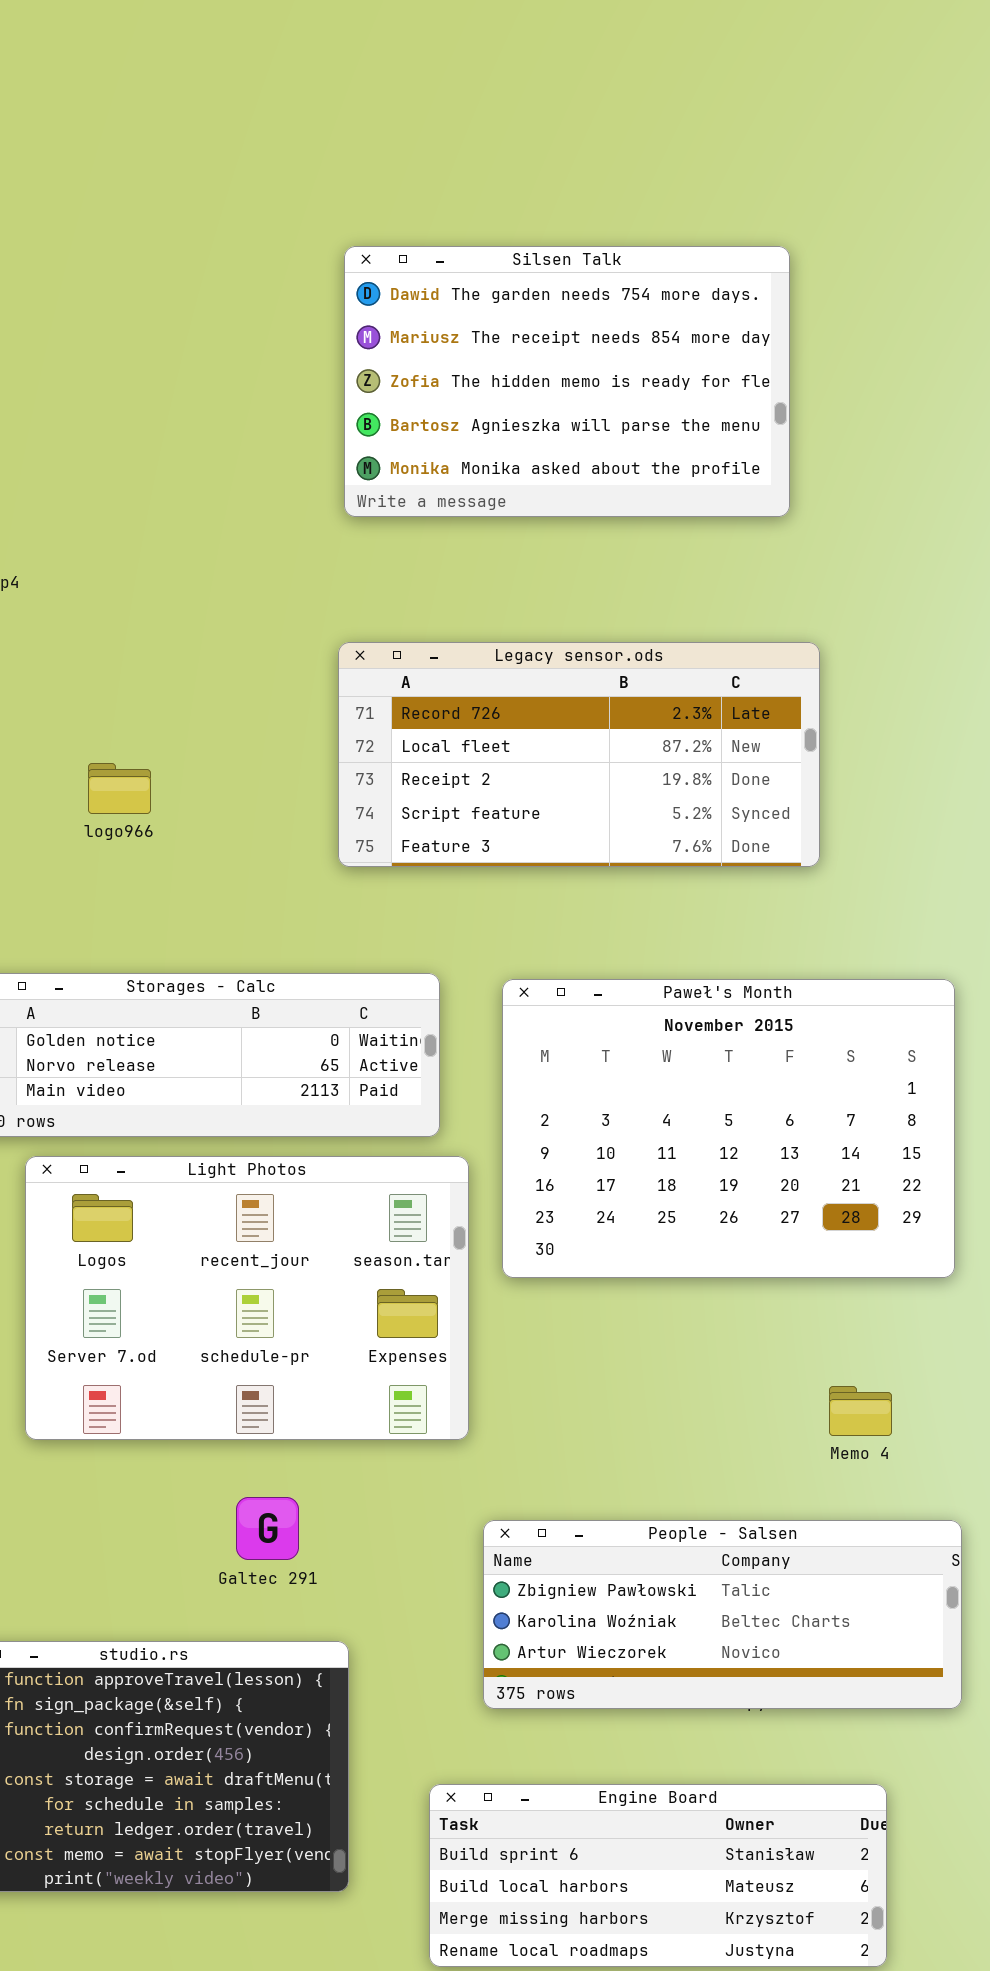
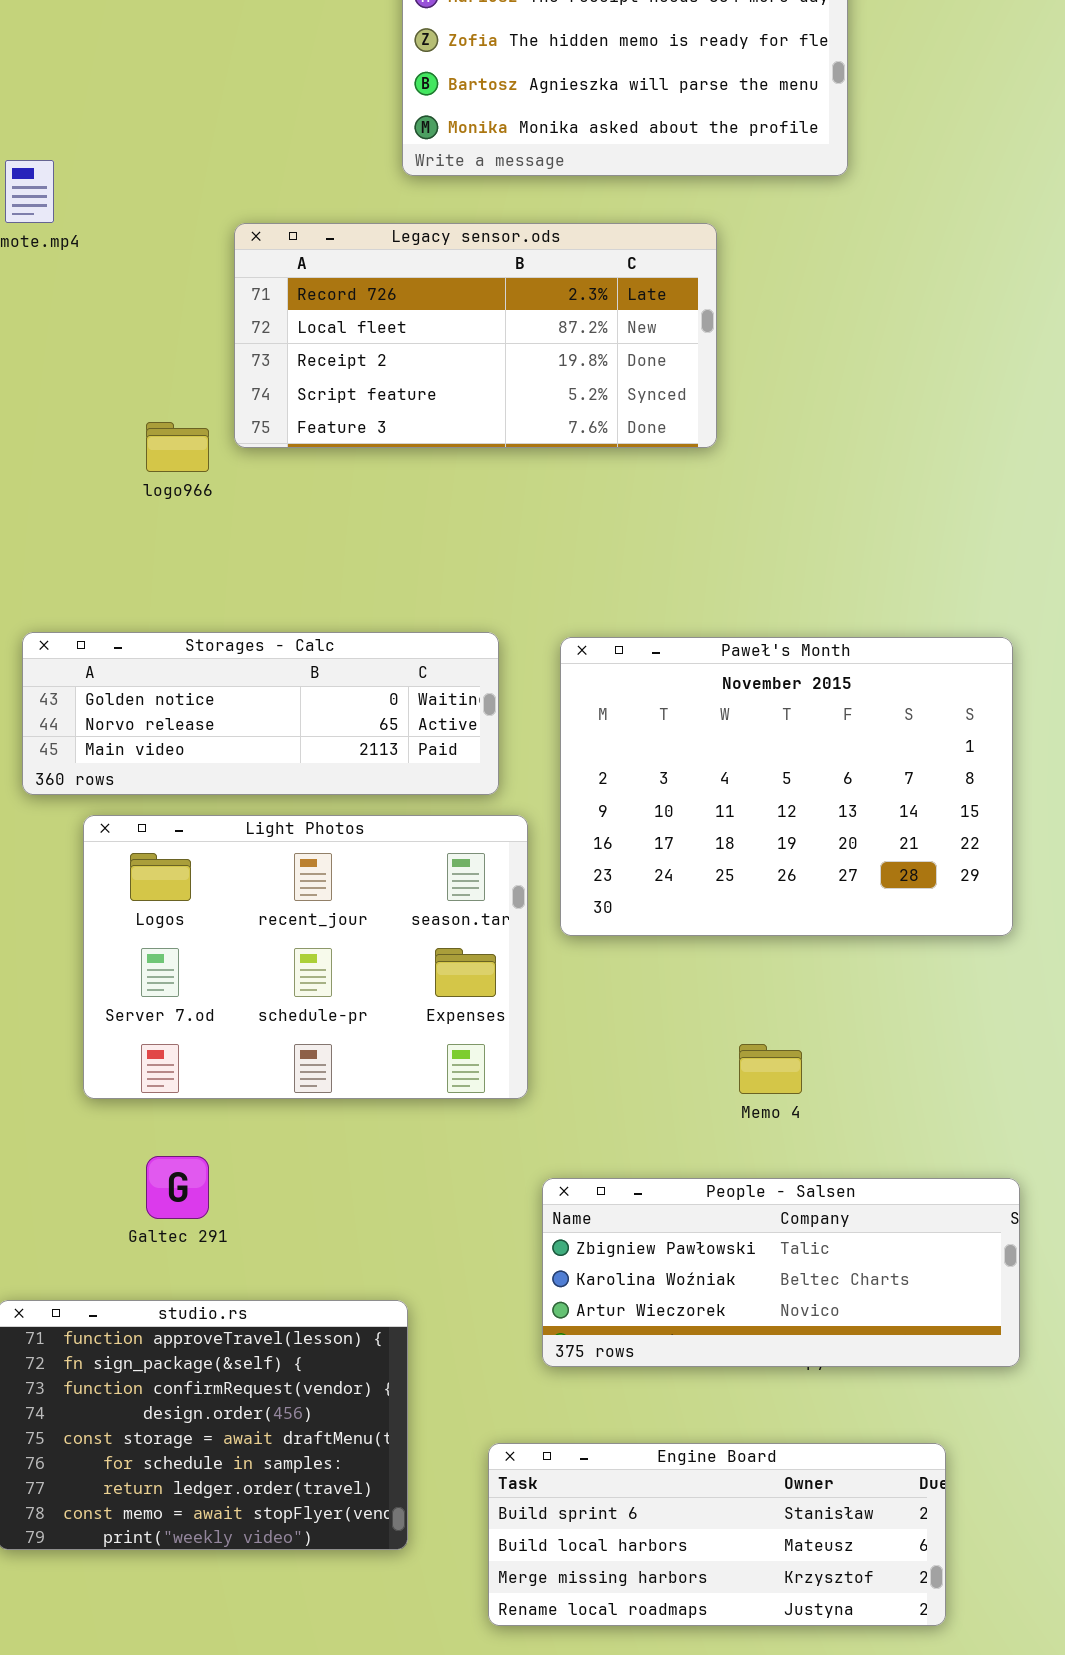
Legacy sensor.ods: [338,642,820,867] -> [234,223,717,448], moved
Memo 4: [829,1386,892,1436] -> [739,1044,802,1094], moved
Galtec 291: [236,1497,299,1560] -> [146,1156,209,1219], moved

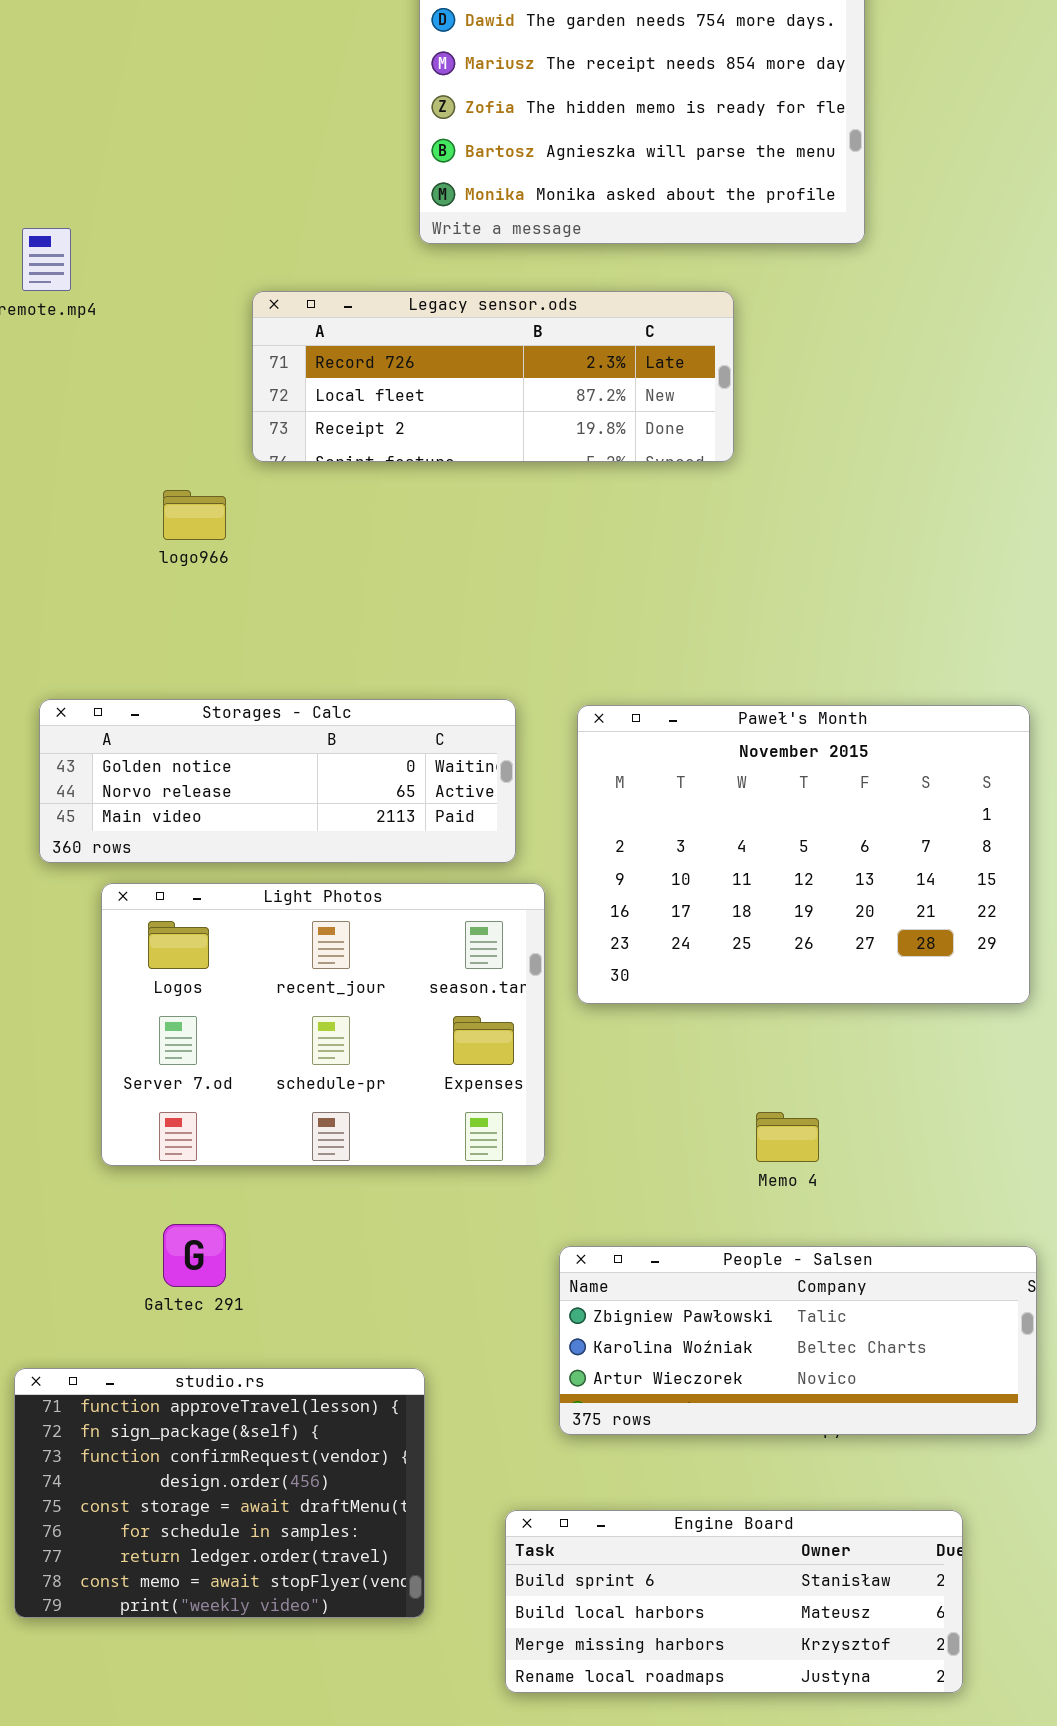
Legacy sensor.ods: [234,223,717,448] -> [252,291,734,462], resized

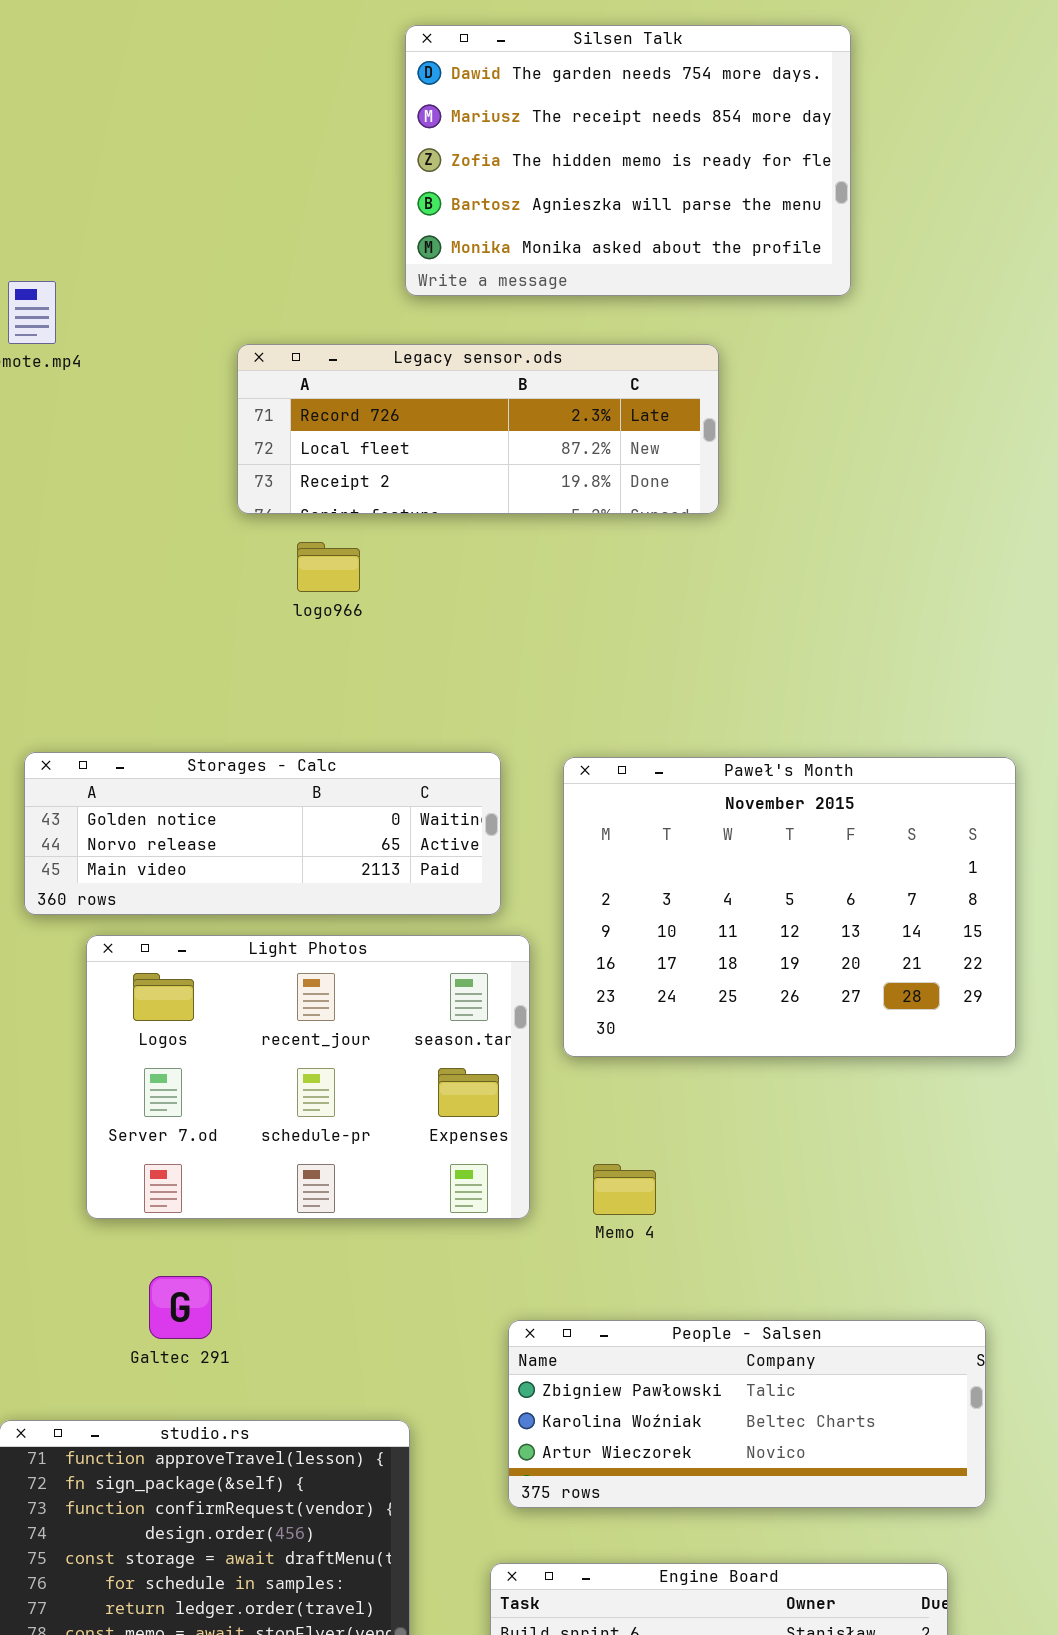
logo966: [163,490,226,540] -> [297,542,360,592], moved
Memo 4: [756,1112,819,1162] -> [593,1164,656,1215], moved
People - Salsen: [559,1246,1037,1435] -> [508,1320,986,1508], moved

